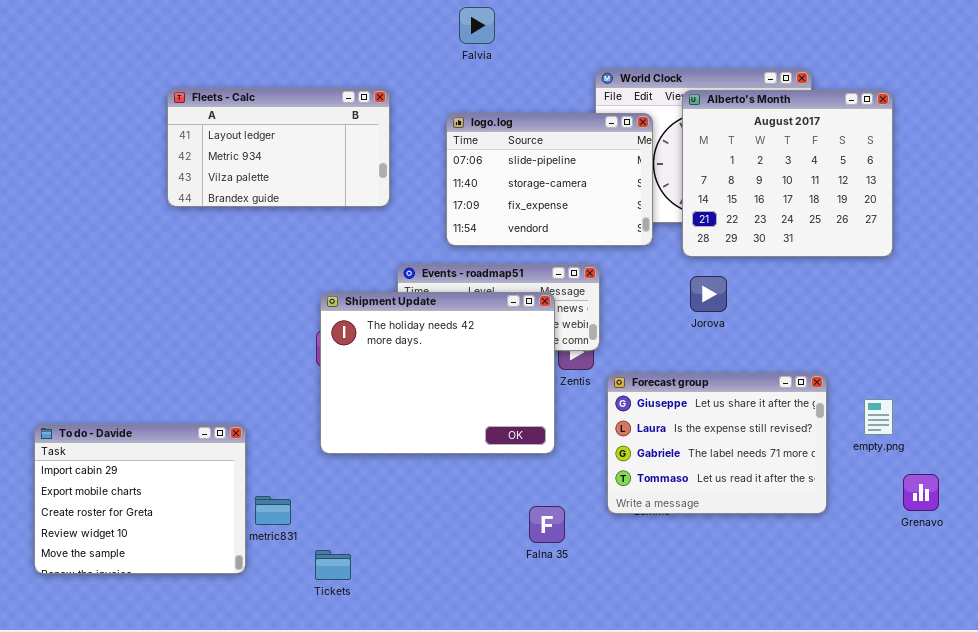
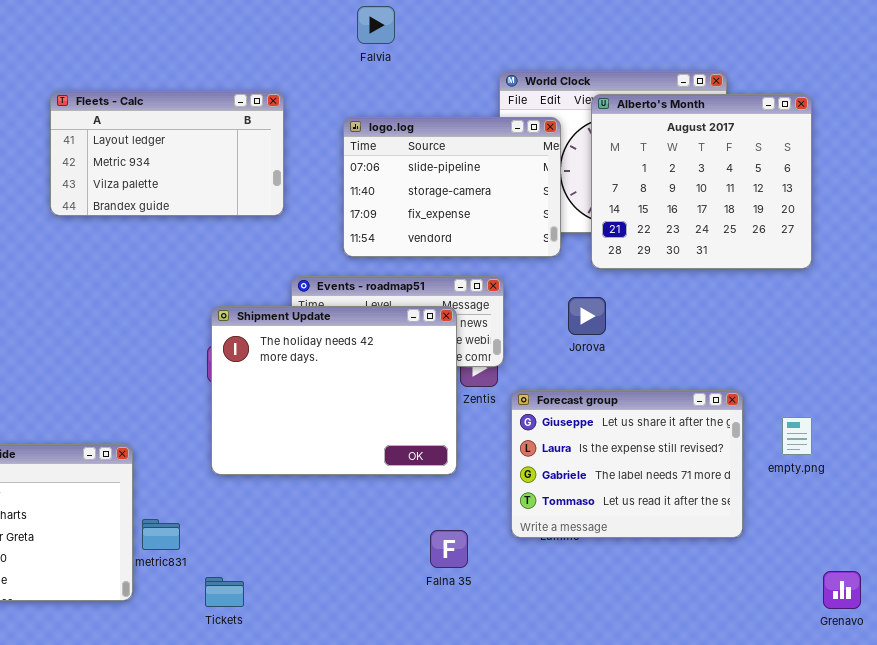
Jorova: [690,276,727,312] -> [568,297,606,335], moved
Grenavo: [903,474,939,511] -> [823,571,861,609], moved

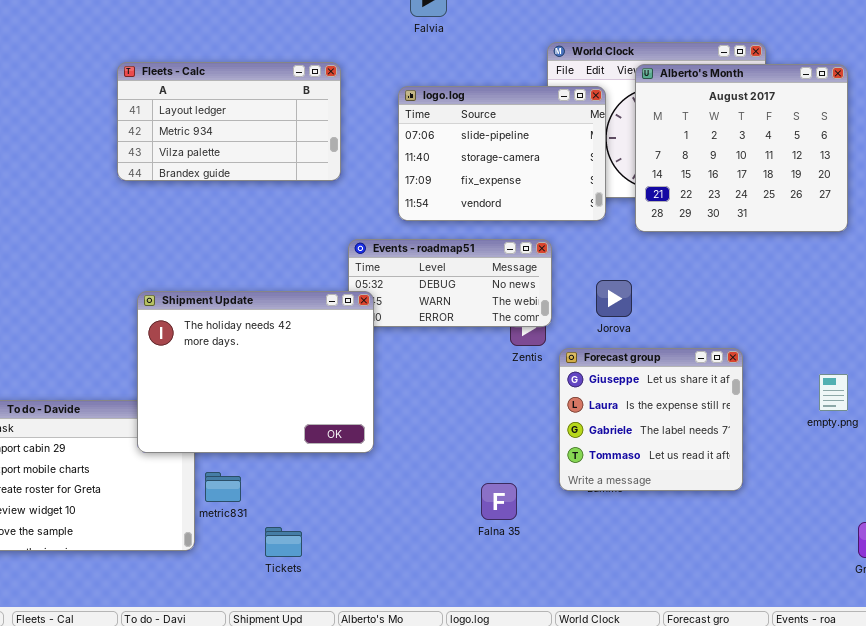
Jorova: [568,297,606,335] -> [596,280,632,317], moved
Shipment Update: [211,306,457,475] -> [137,291,374,453], moved
Forecast group: [511,390,743,538] -> [559,348,743,491], resized

